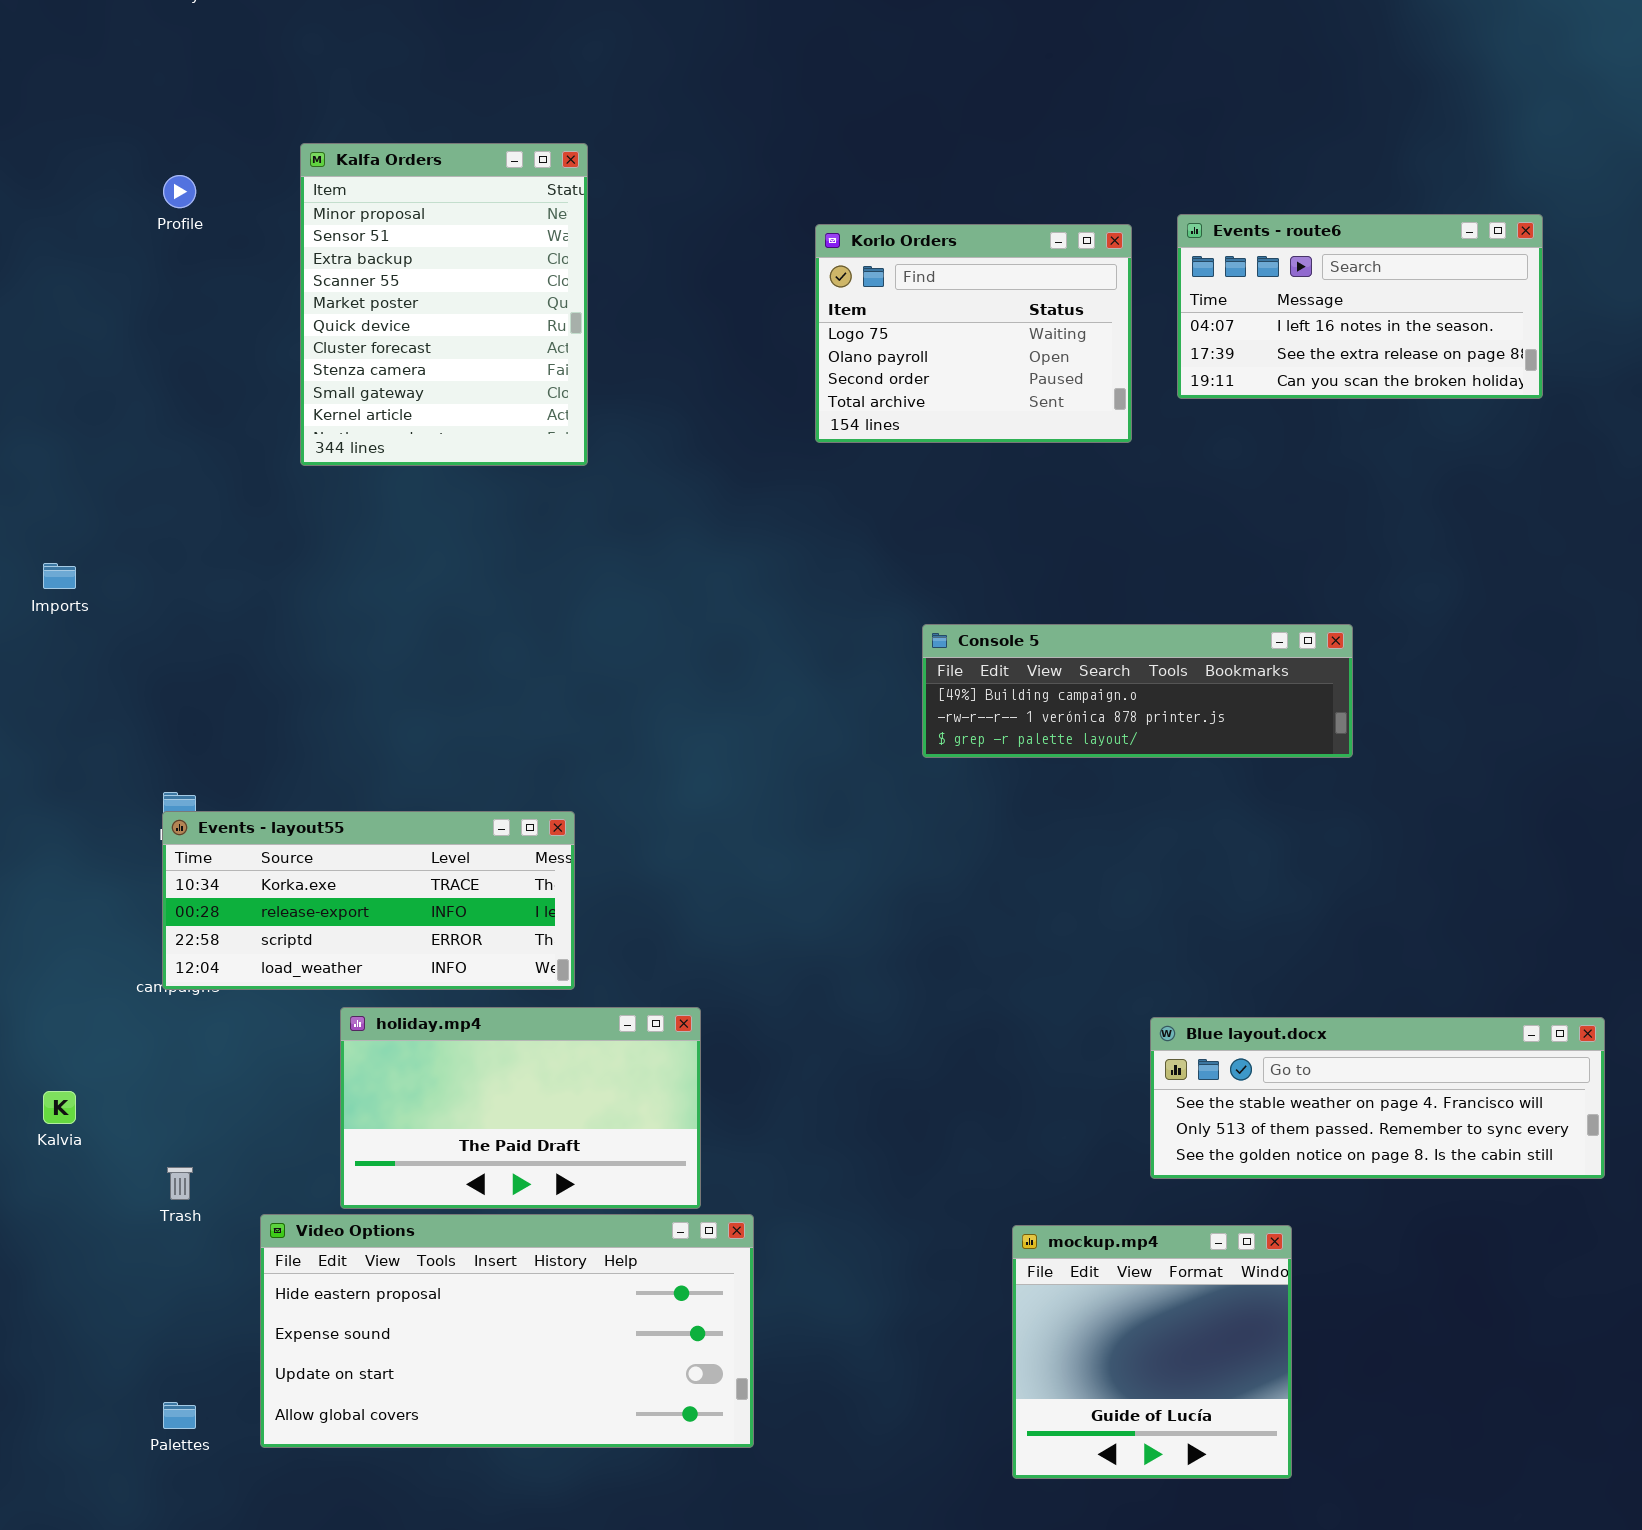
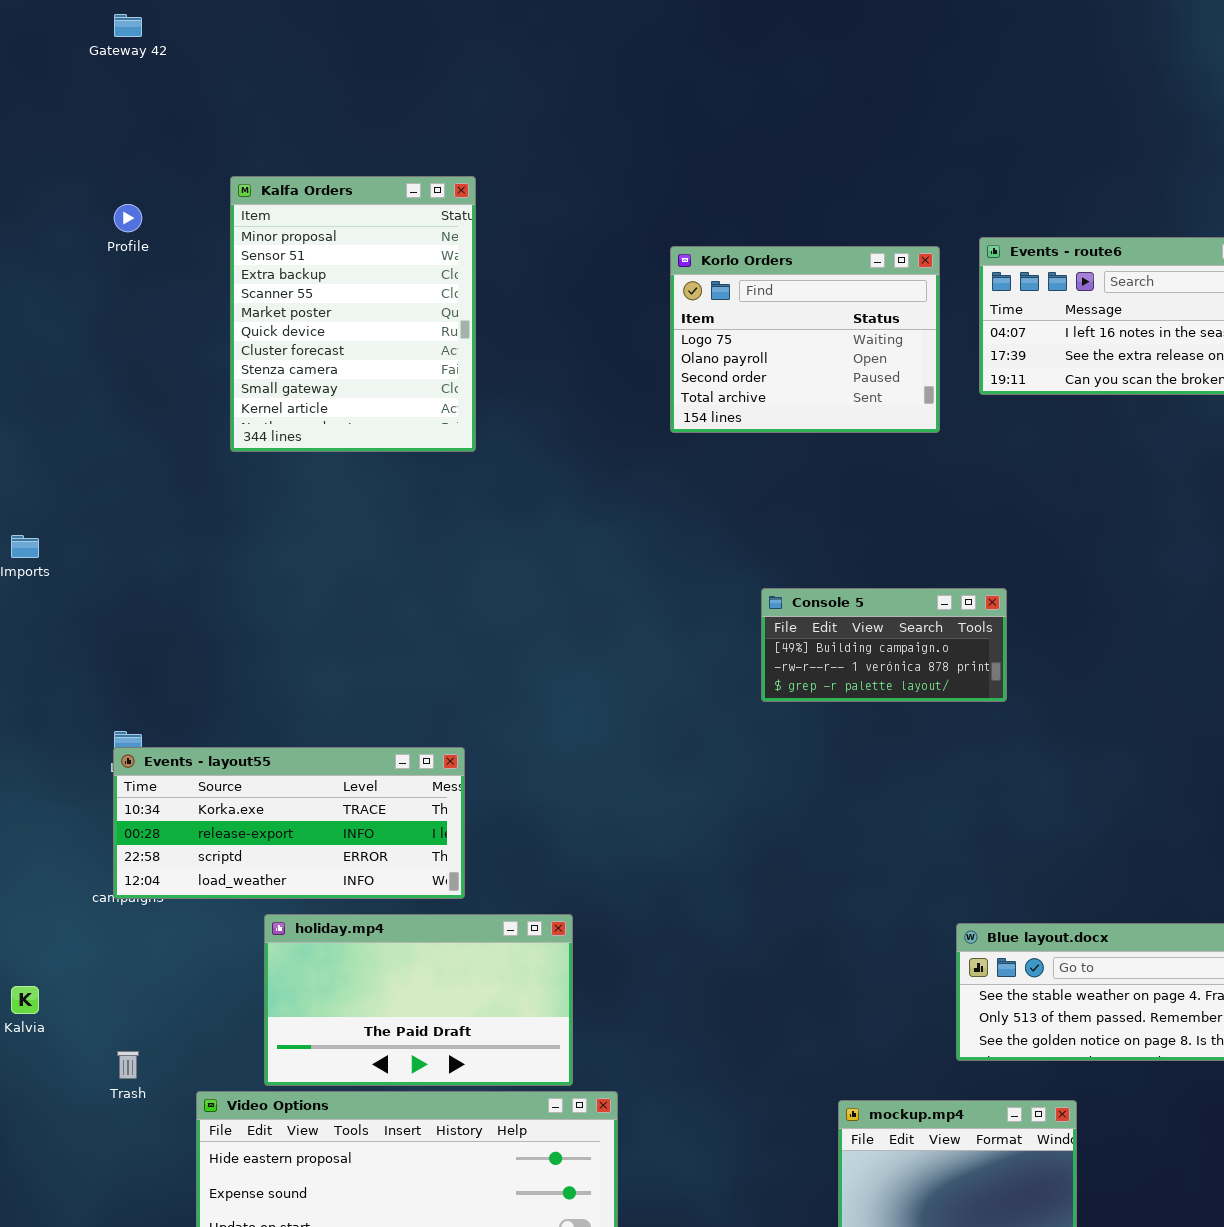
Console 5: [922,624,1353,758] -> [761,588,1007,702], resized

